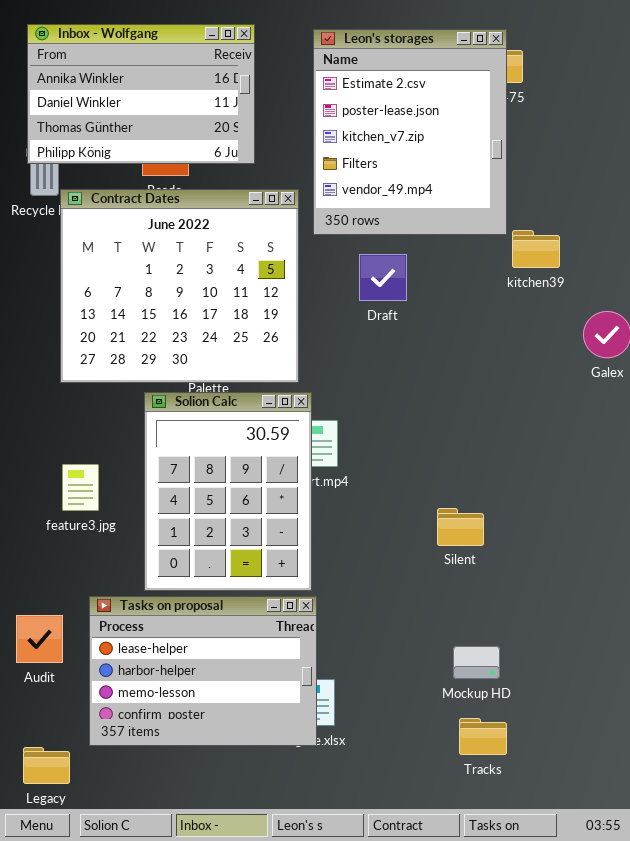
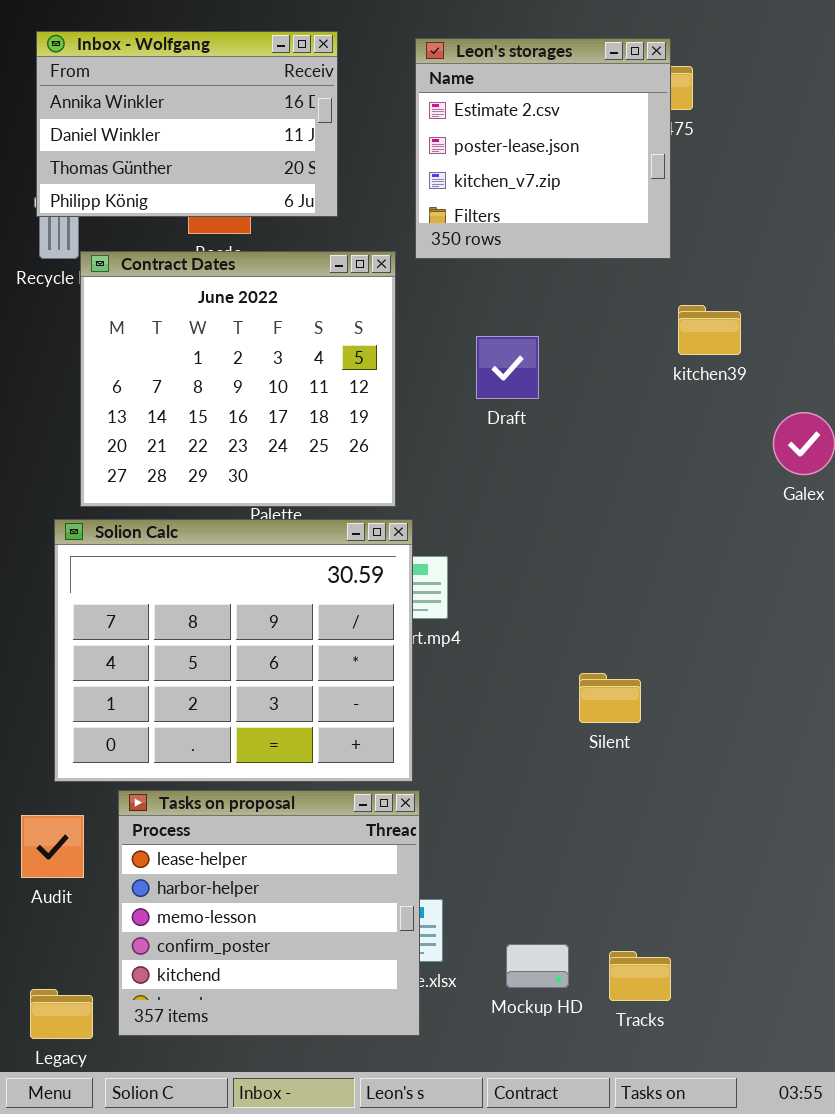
Leon's storages: [313,29,507,235] -> [415,38,671,259], resized
Solion Calc: [144,392,312,591] -> [54,519,413,782], resized
Tasks on proposal: [89,596,317,746] -> [118,790,420,1036], resized
Mockup HD: [453,646,500,679] -> [506,944,569,988], moved

